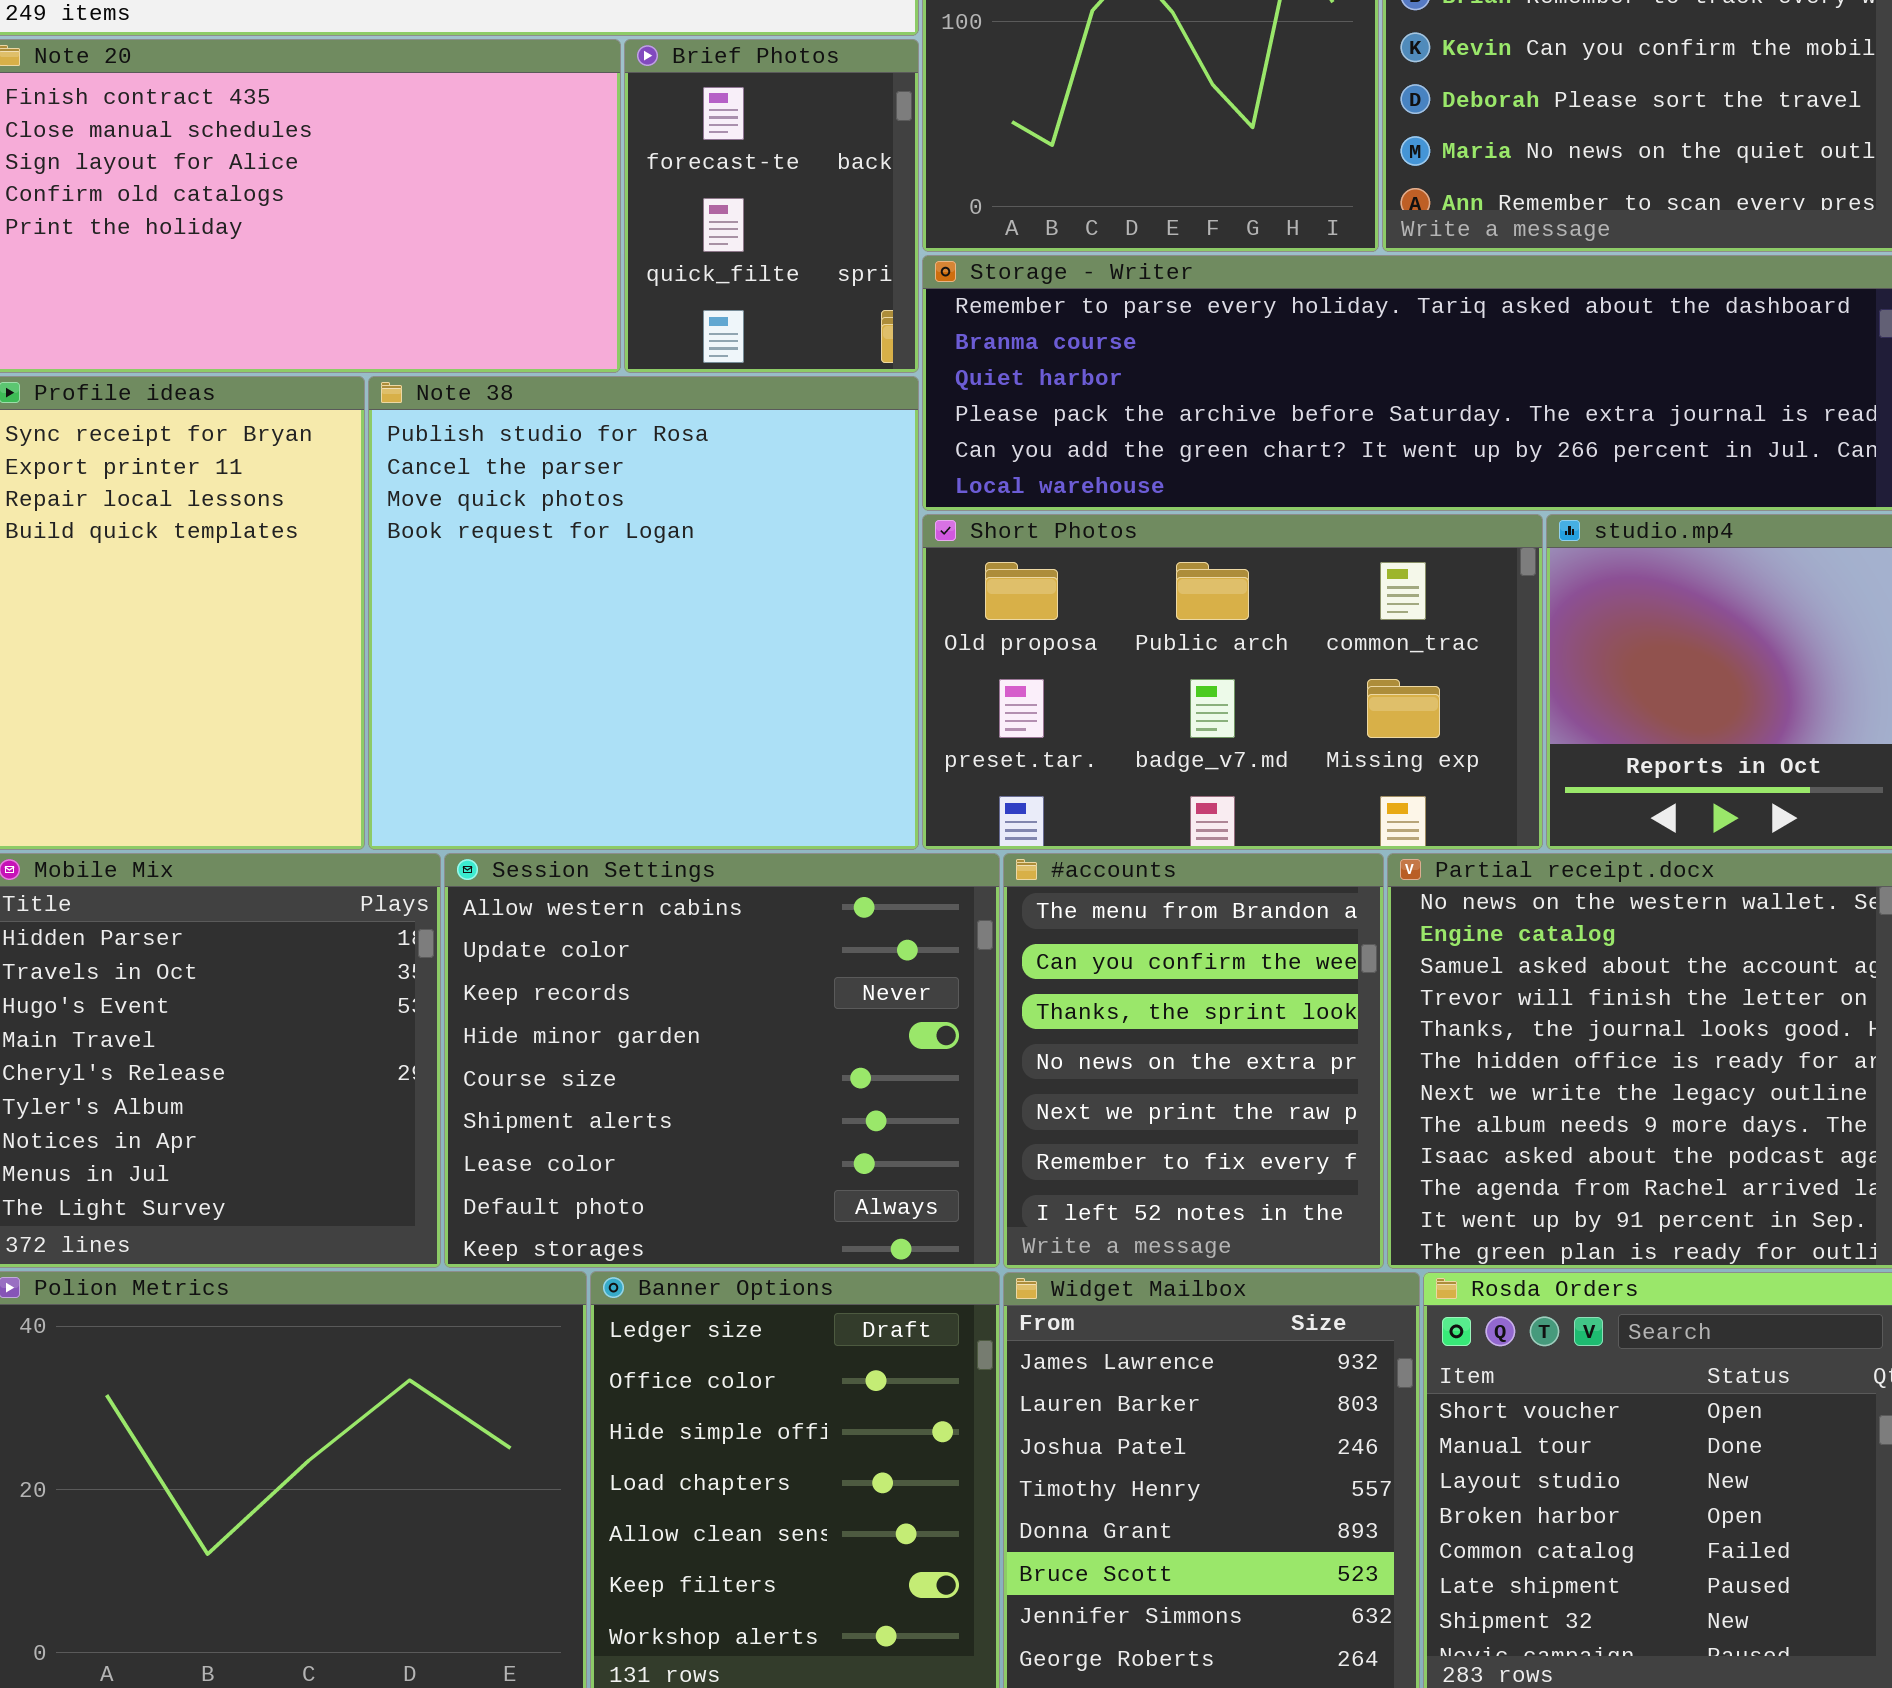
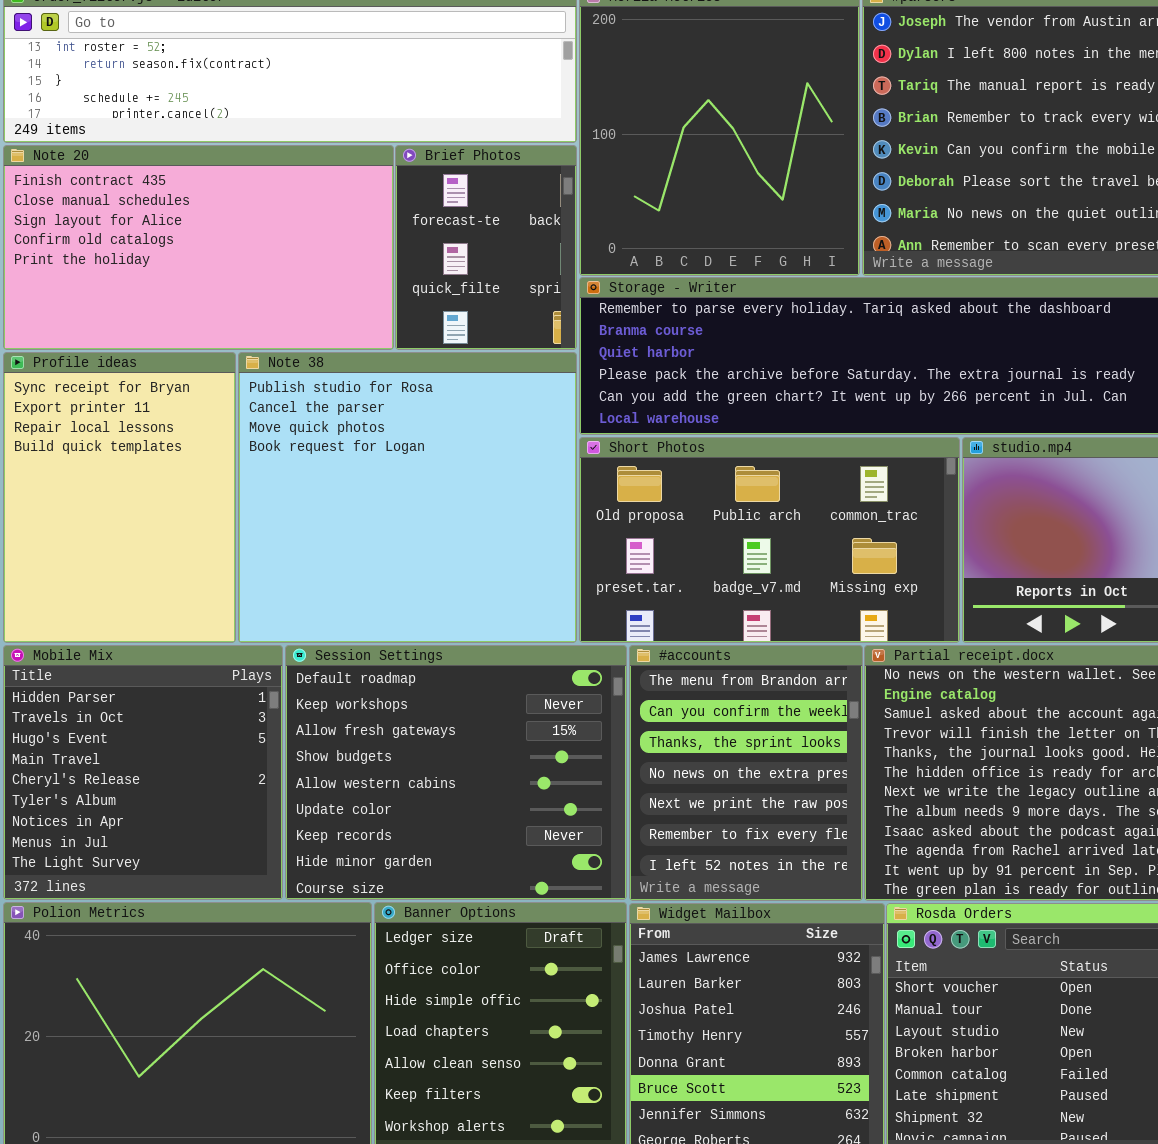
Session Settings: [444,853,1000,1268] -> [285,645,627,900], scrolled up 4 rows

